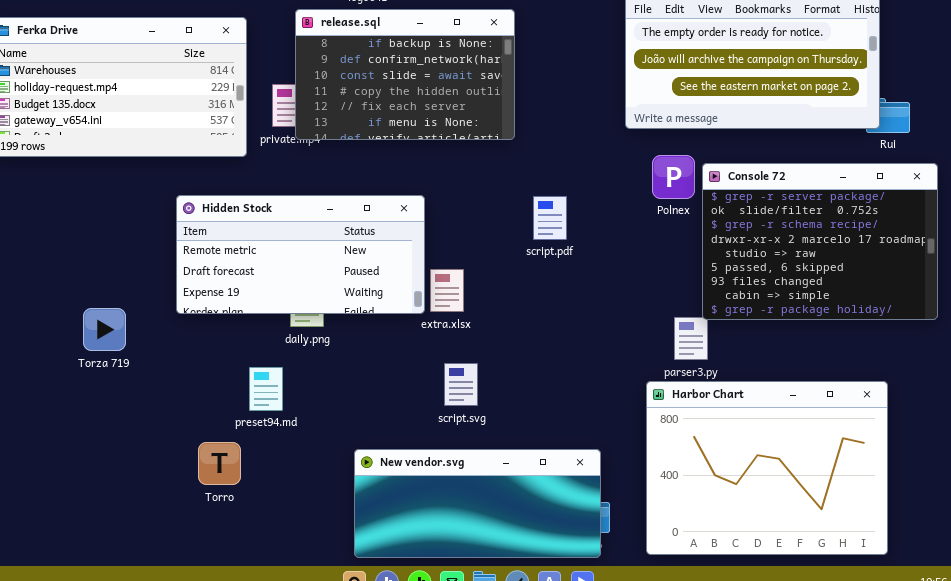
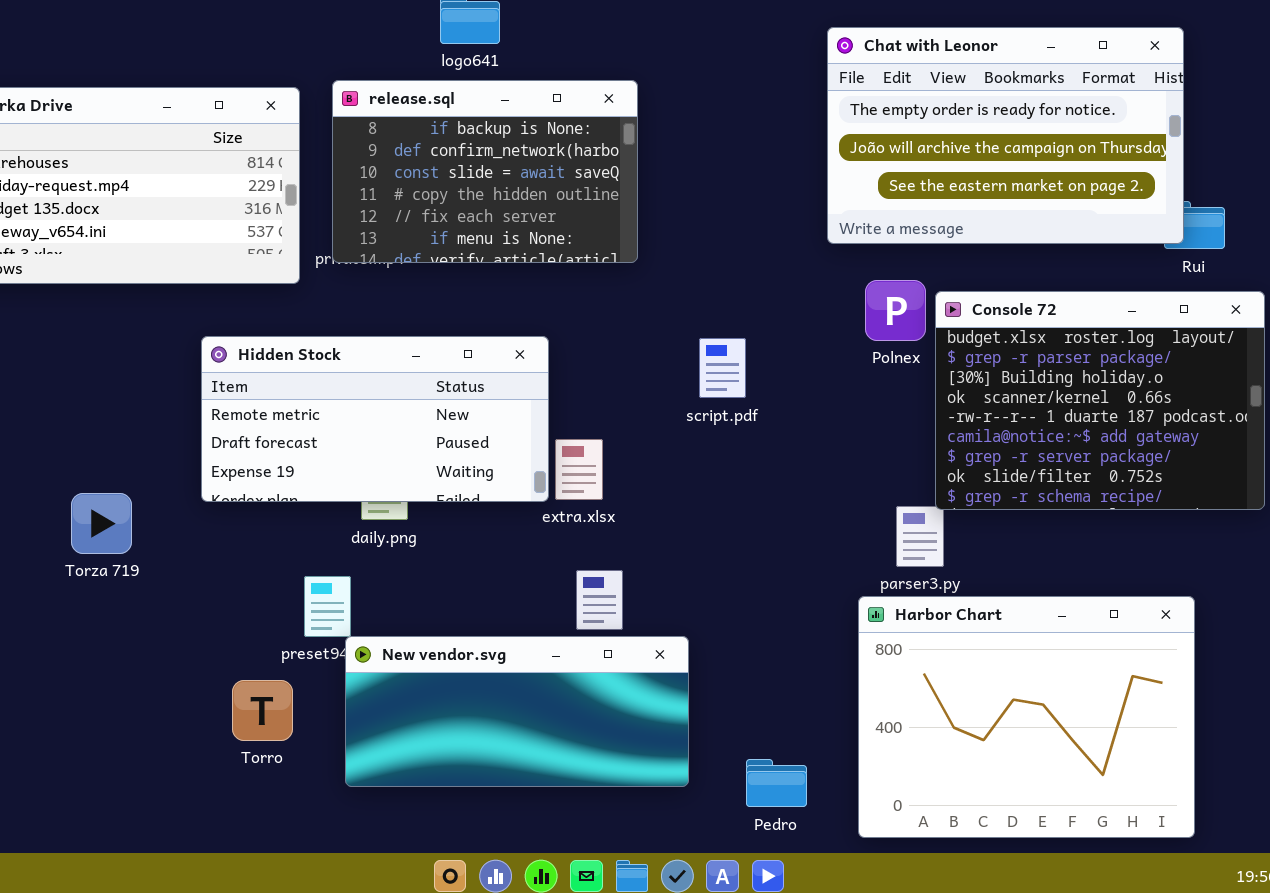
release.sql: [295,9,515,140] -> [332,80,638,263], moved
Console 72: [702,163,938,320] -> [935,291,1265,510], scrolled up 6 rows
New vendor.svg: [354,449,601,558] -> [345,636,689,787], moved

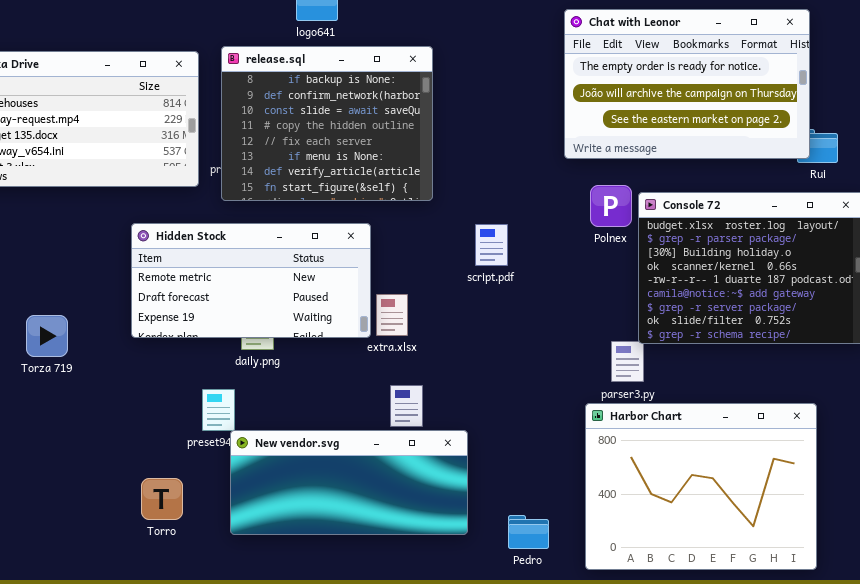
release.sql: [332,80,638,263] -> [221,46,433,201], resized
Torza 719: [71,493,132,554] -> [26,315,68,357], moved
Torro: [232,680,293,741] -> [141,478,183,520], moved

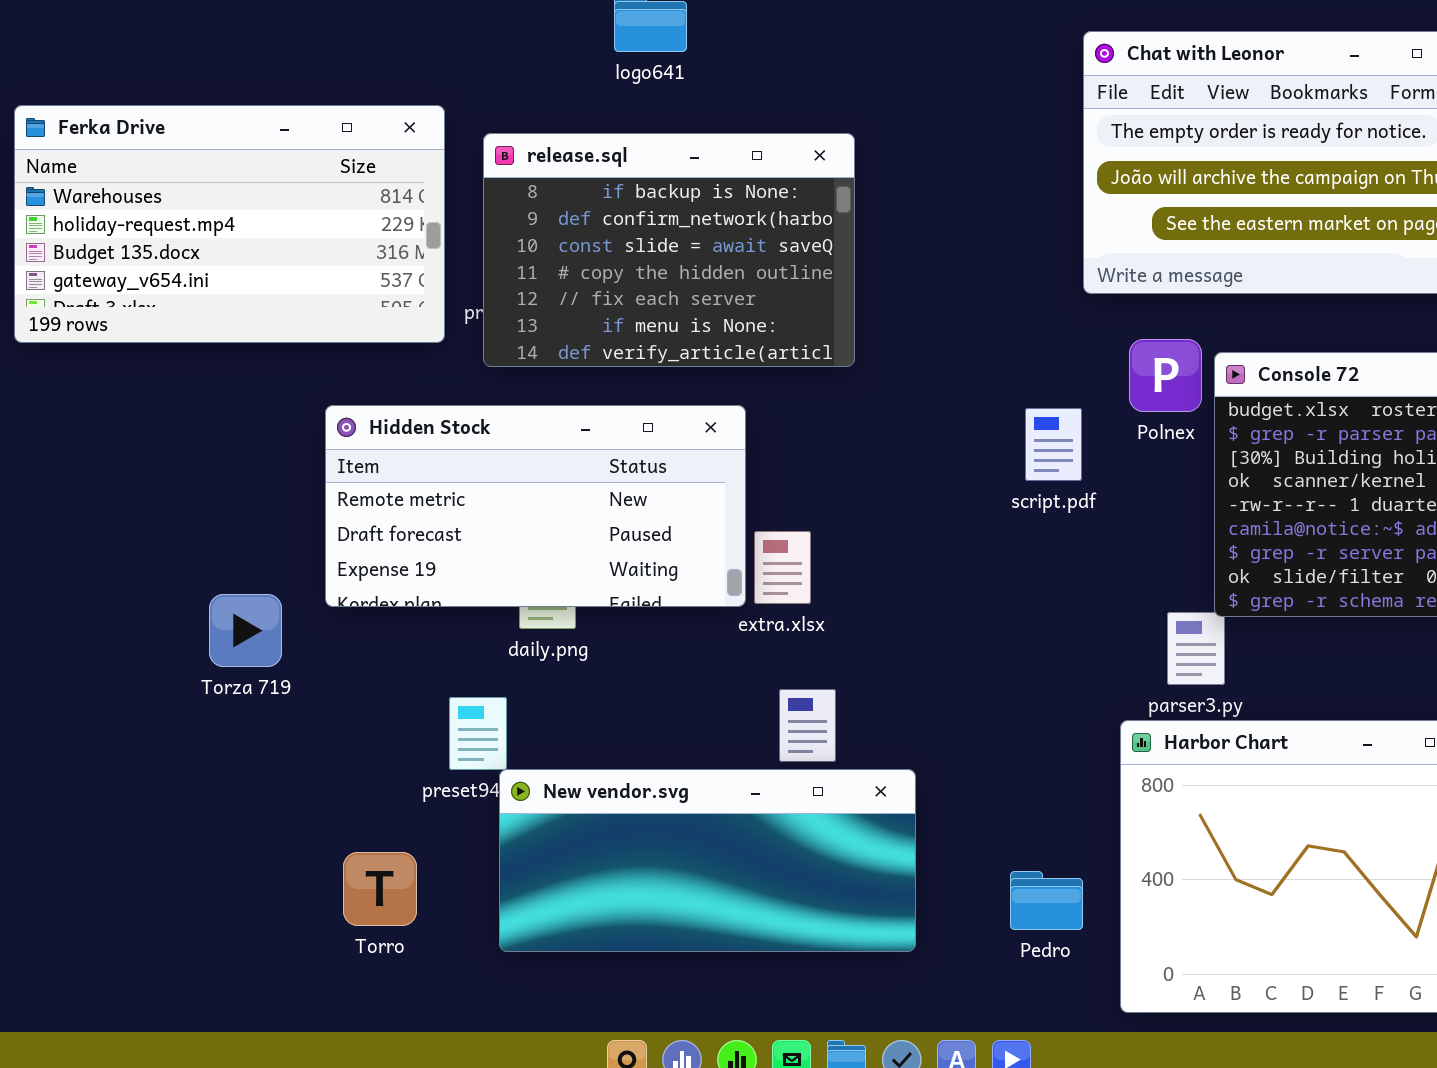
release.sql: [221,46,433,201] -> [483,133,855,367], resized
script.pdf: [475,224,508,266] -> [1025,408,1082,481], moved
Torza 719: [26,315,68,357] -> [209,594,282,667], moved
Pedro: [508,515,549,549] -> [1010,871,1083,930], moved

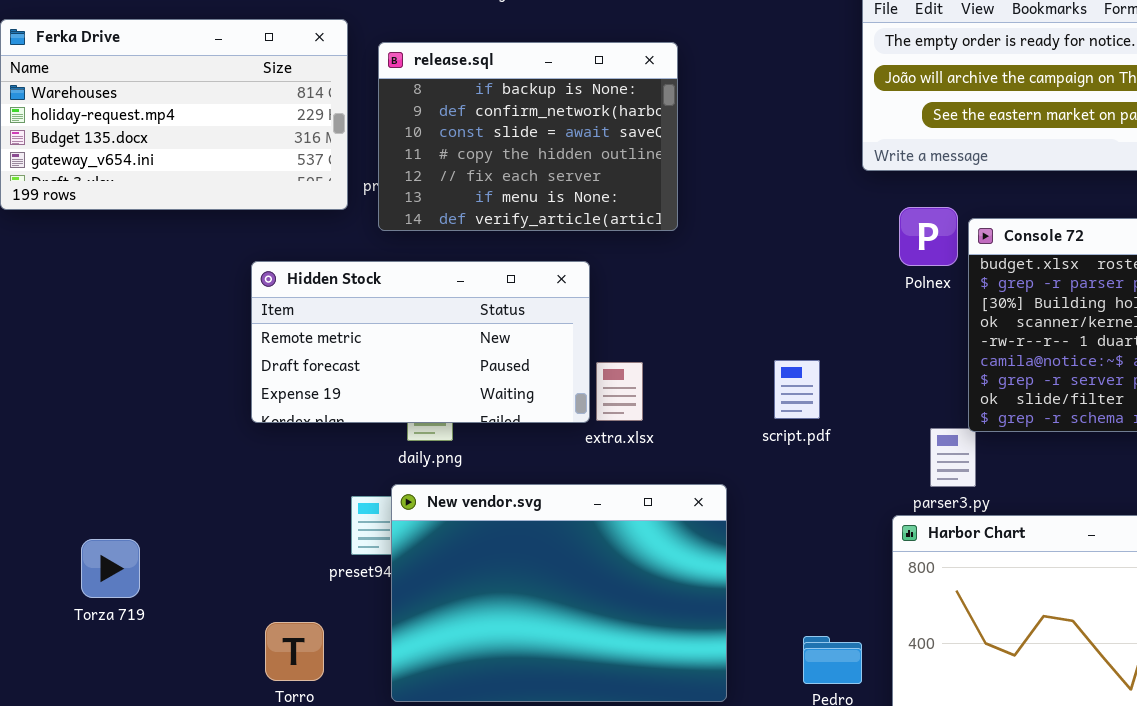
script.pdf: [1025,408,1082,481] -> [774,360,820,419], moved
Torza 719: [209,594,282,667] -> [81,539,140,598], moved
New vendor.svg: [499,769,916,952] -> [391,484,727,702], resized

